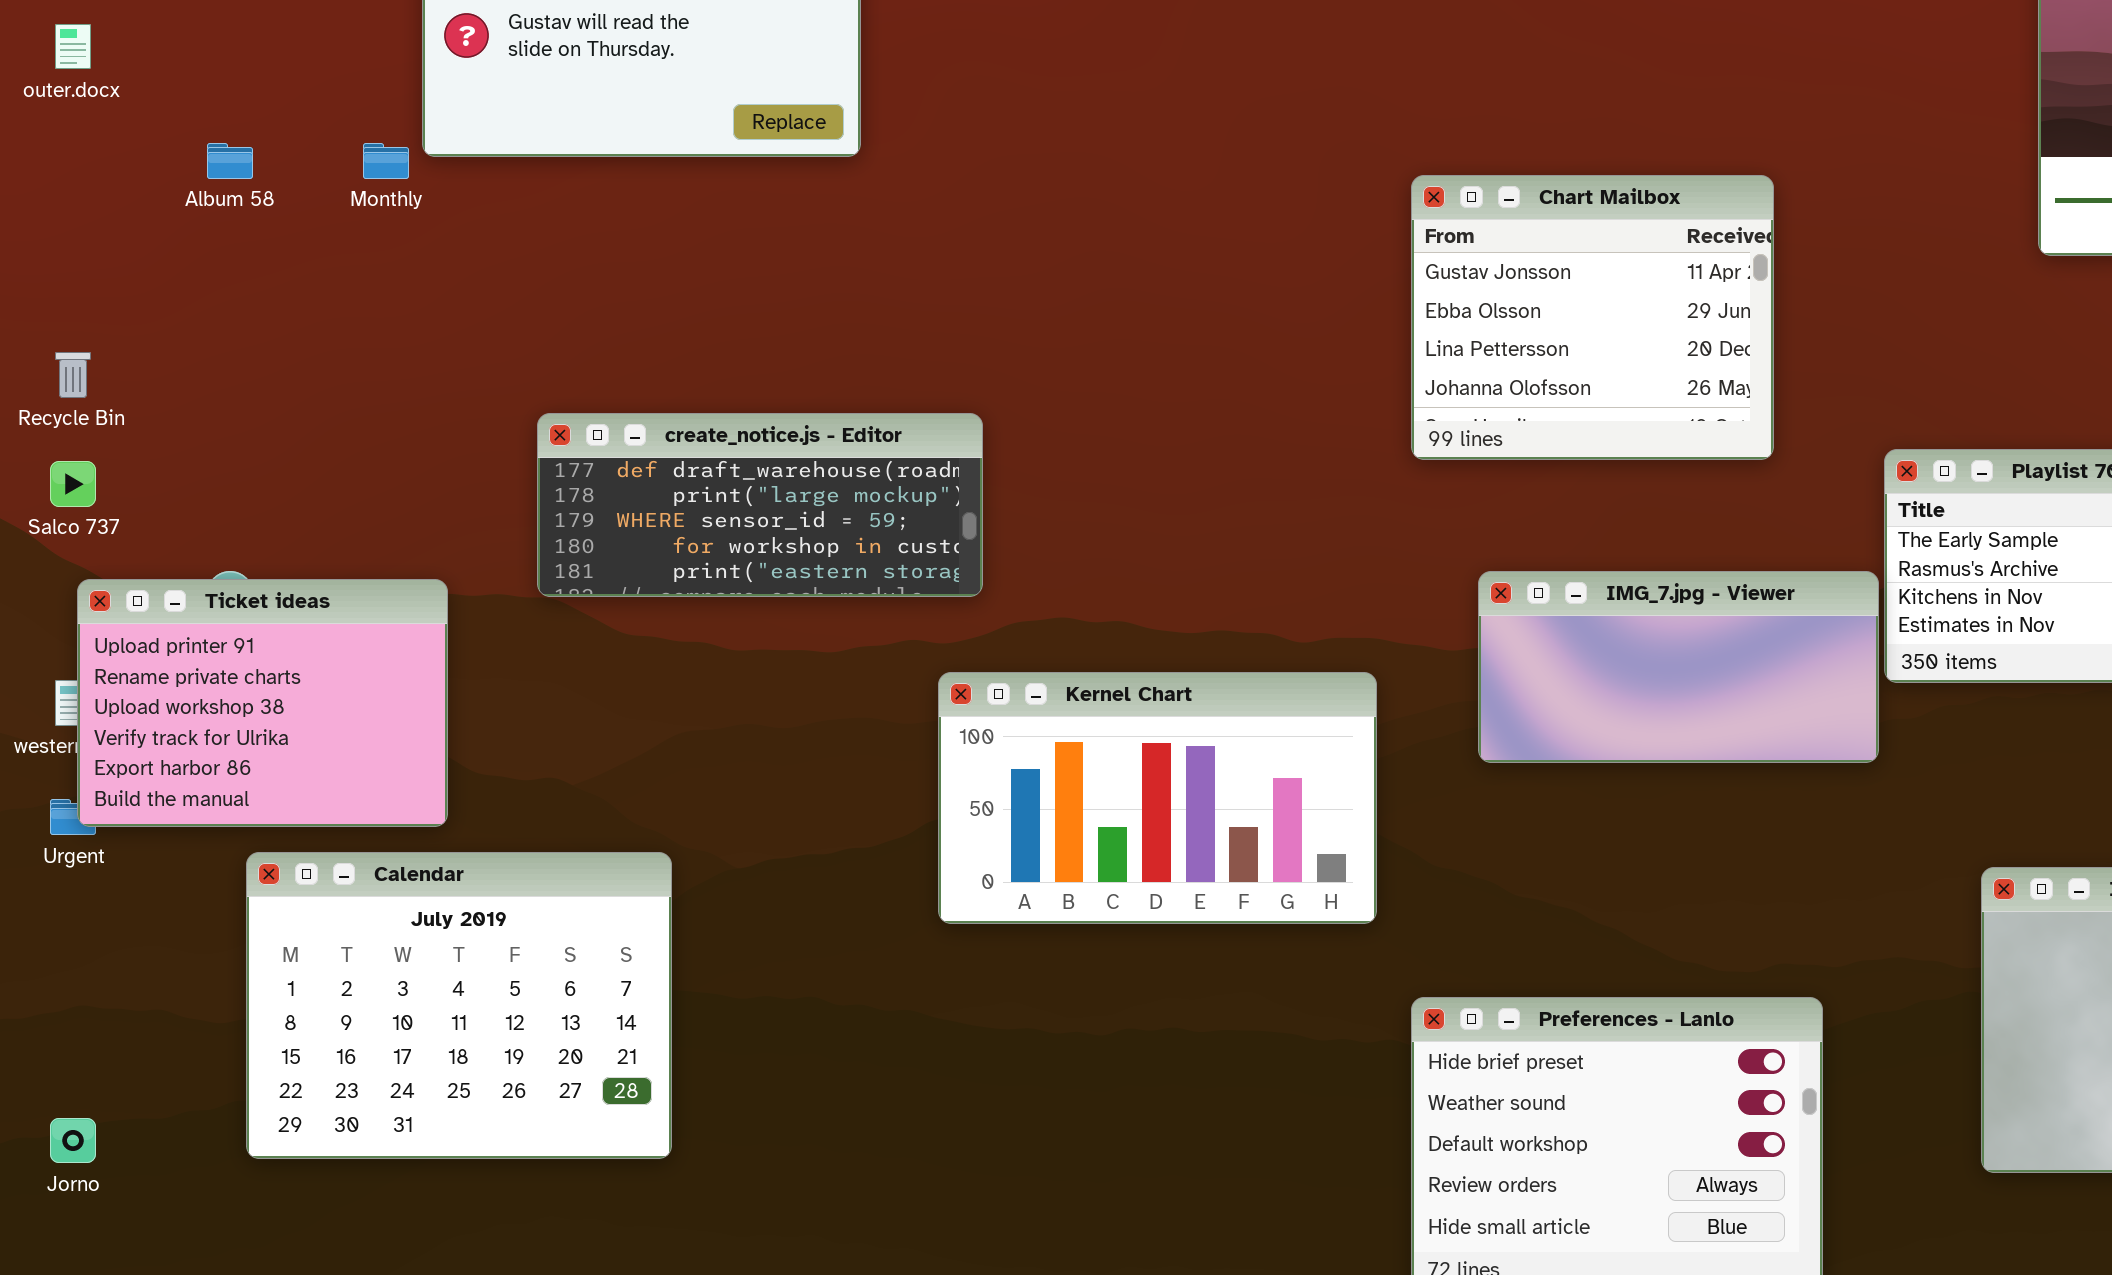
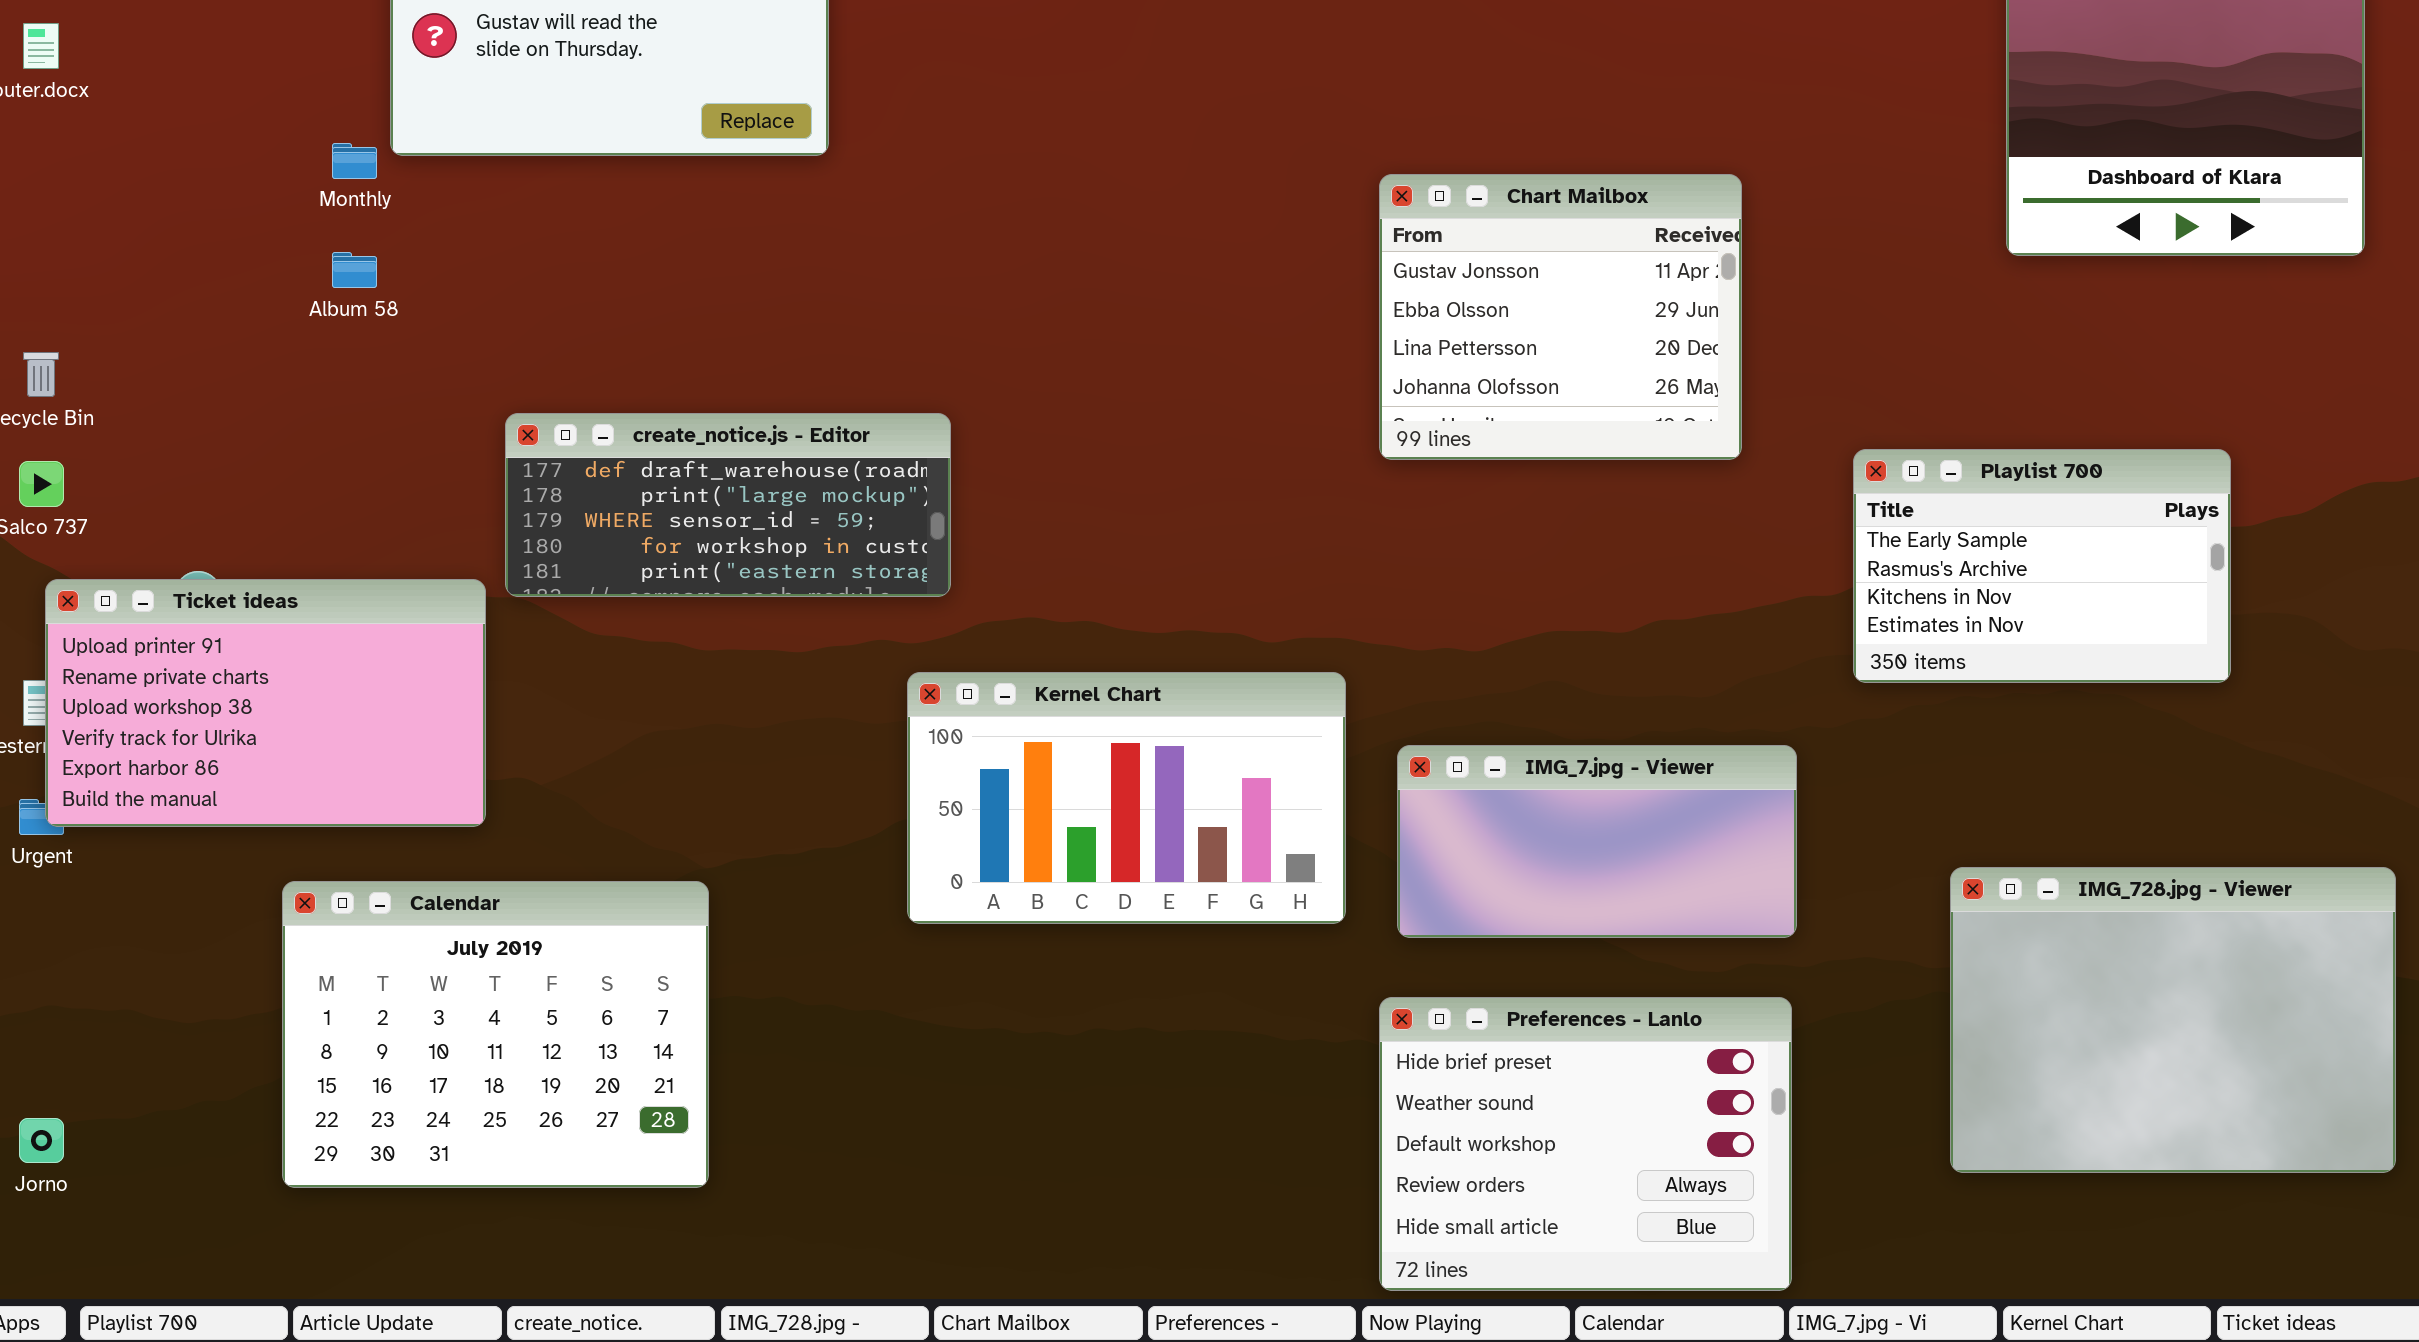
Album 58: [207,143,253,179] -> [332,252,377,288], moved
IMG_7.jpg - Viewer: [1478,571,1879,763] -> [1397,745,1797,938], moved
Ticket ideas: [77,579,448,827] -> [45,579,486,827], resized
Calendar: [246,852,672,1159] -> [282,881,709,1188], moved

